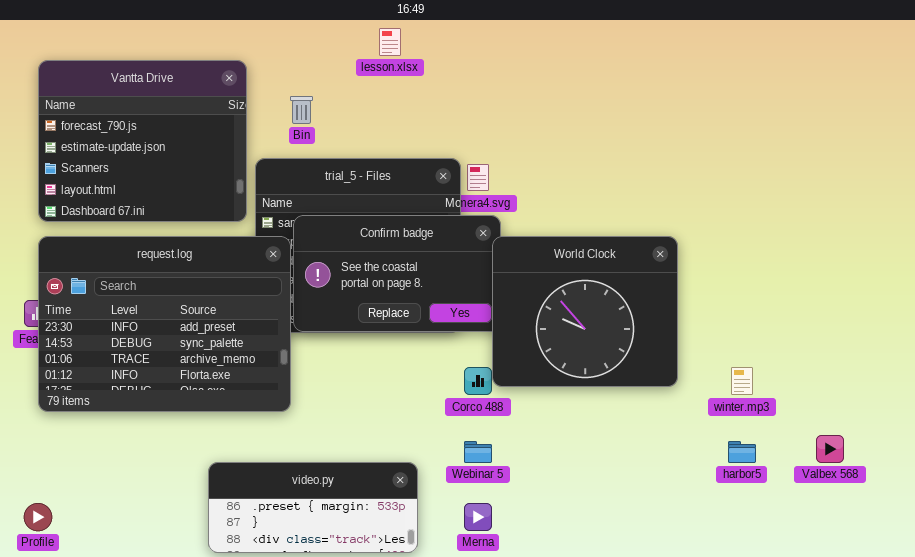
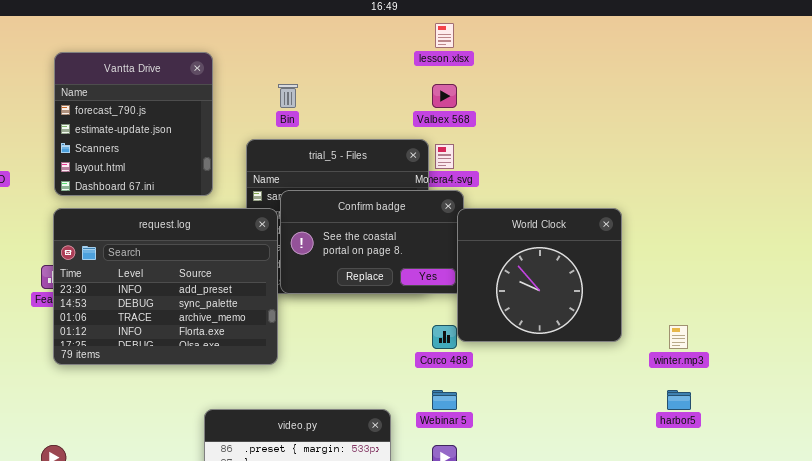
lesson.xlsx: [379,28,401,56] -> [435,23,454,48], moved
Vantta Drive: [38,60,247,222] -> [54,52,213,196], resized
Valbex 568: [816,435,844,463] -> [432,84,457,108], moved

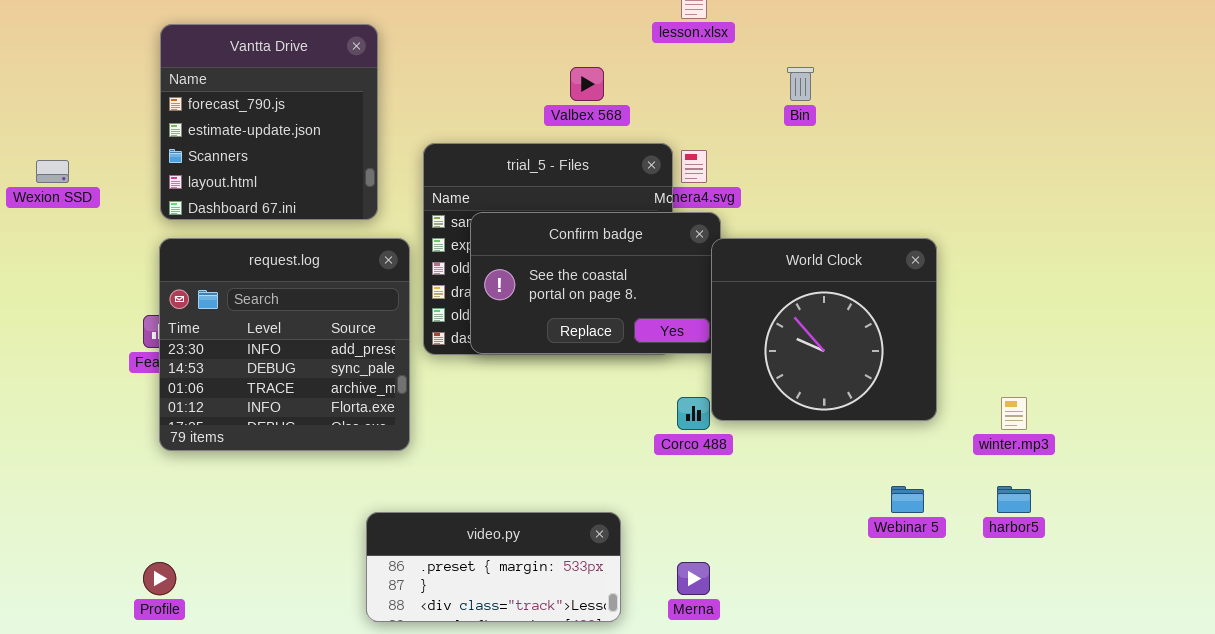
Bin: [278,84,298,108] -> [787,67,814,101], moved
Valbex 568: [432,84,457,108] -> [570,67,604,101], moved
request.log: [53,208,278,365] -> [159,238,410,451], resized
Webinar 5: [432,390,457,410] -> [891,486,924,513], moved

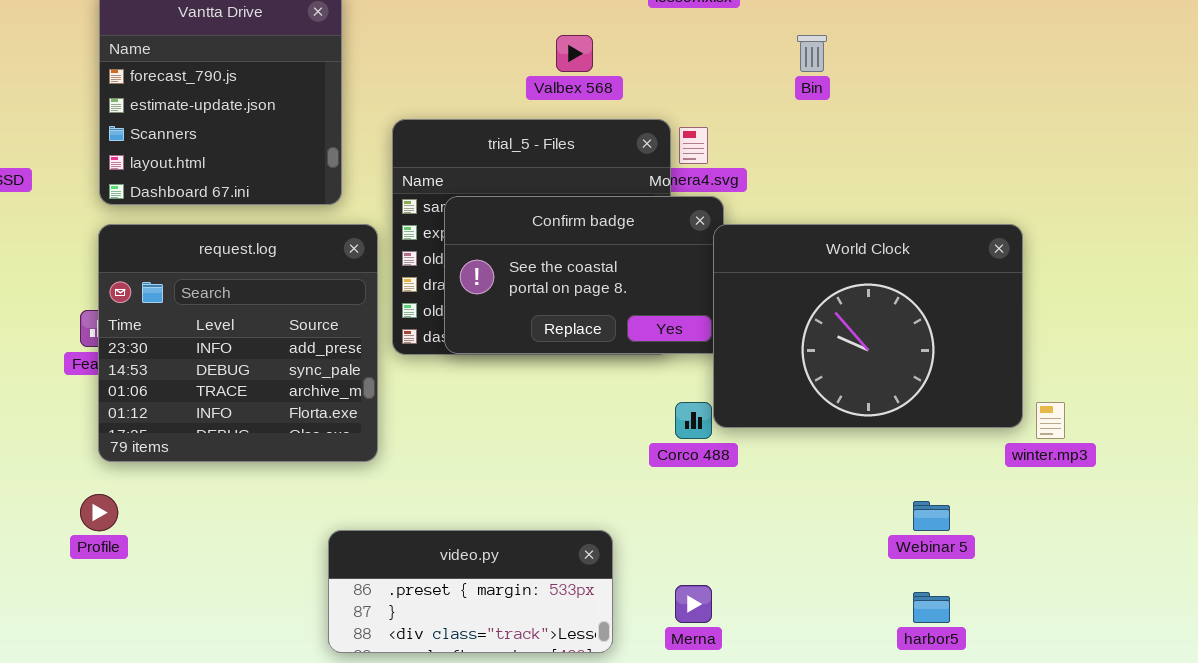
World Clock: [711,238,937,421] -> [713,224,1023,428], resized
harbor5: [997,486,1031,513] -> [913,592,950,623], moved
Profile: [143,562,176,595] -> [80,494,118,531], moved

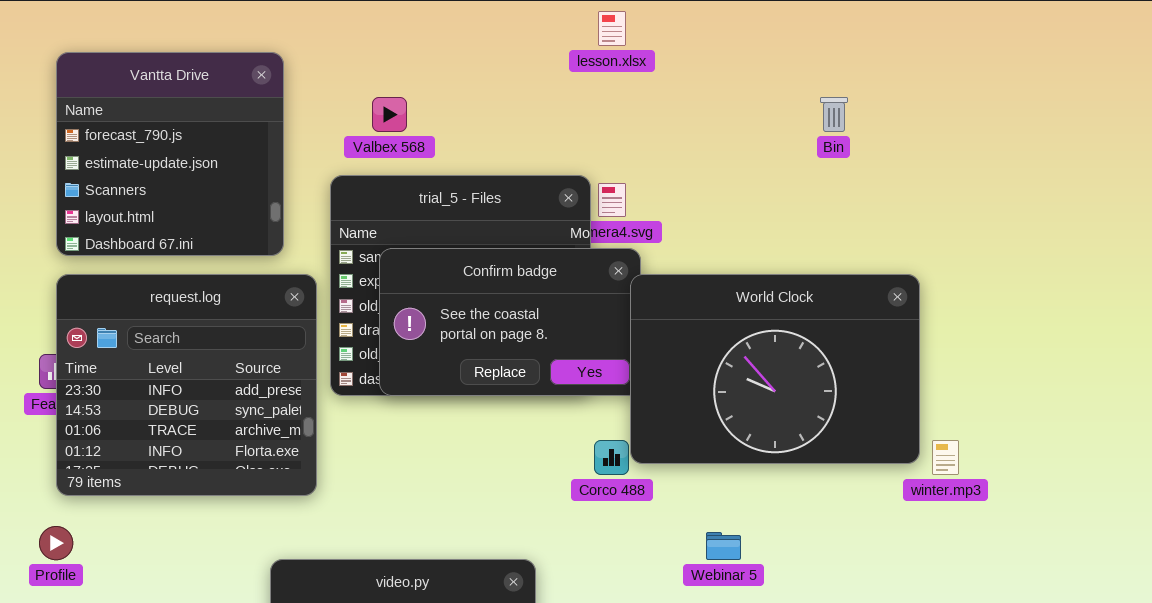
Valbex 568: [556,35,593,72] -> [372,97,407,132], moved
Bin: [797,35,827,72] -> [820,97,848,132], moved
Webinar 5: [913,501,950,531] -> [706,532,741,560], moved

